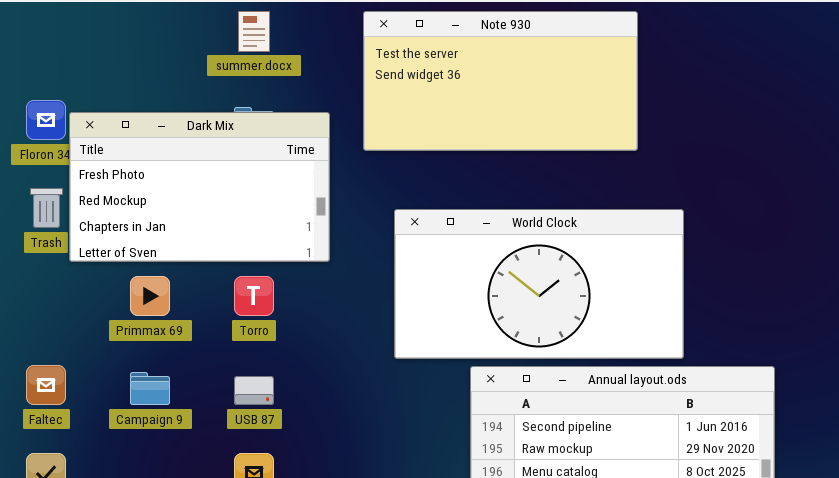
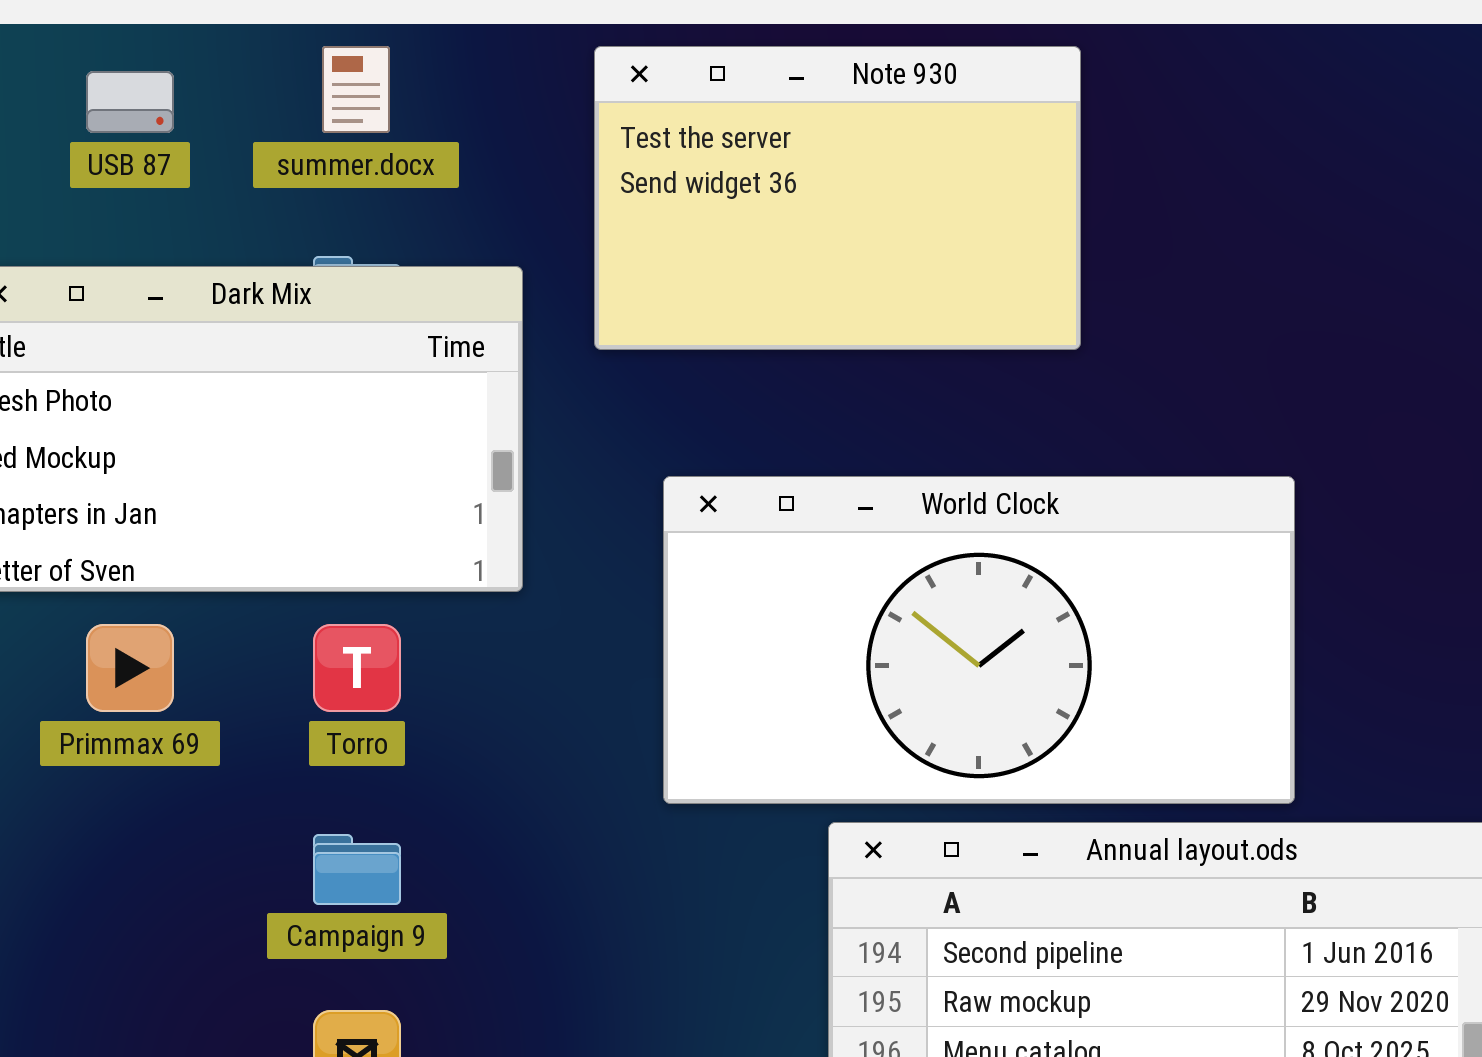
Note 930: [363,11,638,151] -> [594,46,1081,350], resized
Campaign 9: [130,372,170,405] -> [313,834,401,905], moved
USB 87: [234,376,274,405] -> [86,71,174,133], moved

